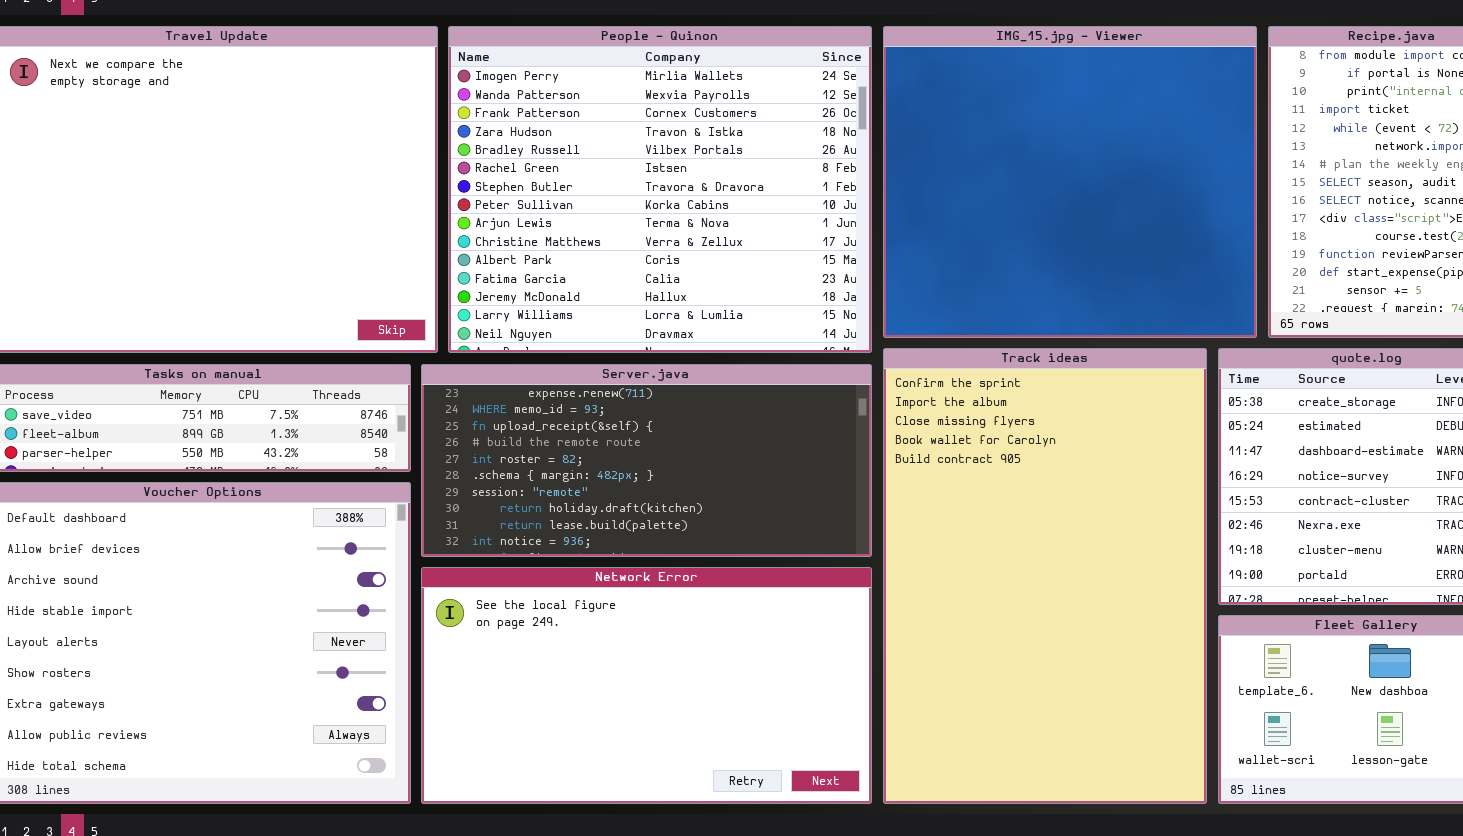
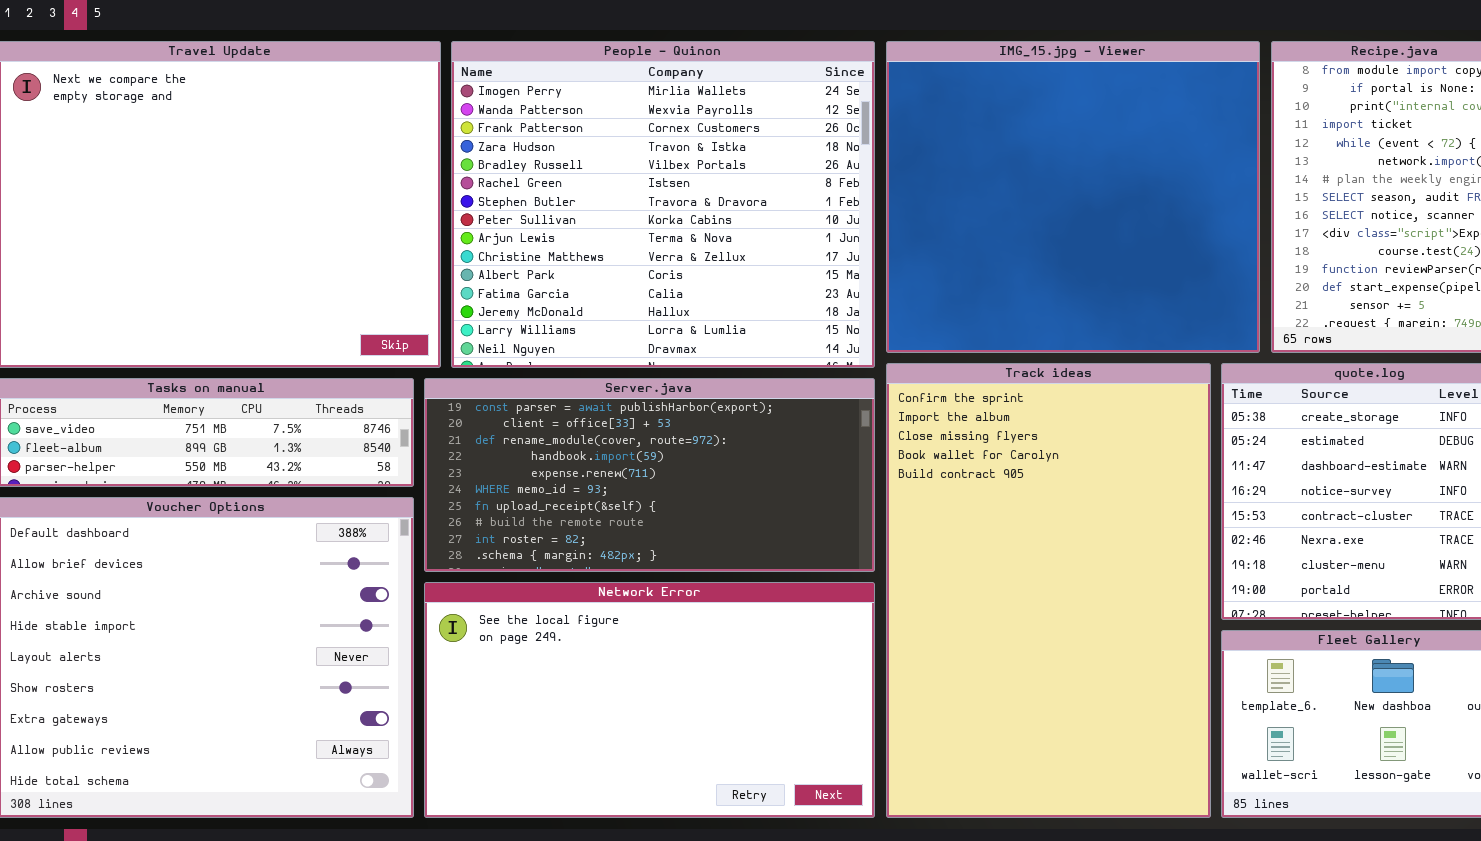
Server.java: [421,364,872,557] -> [424,378,875,572], scrolled up 4 rows

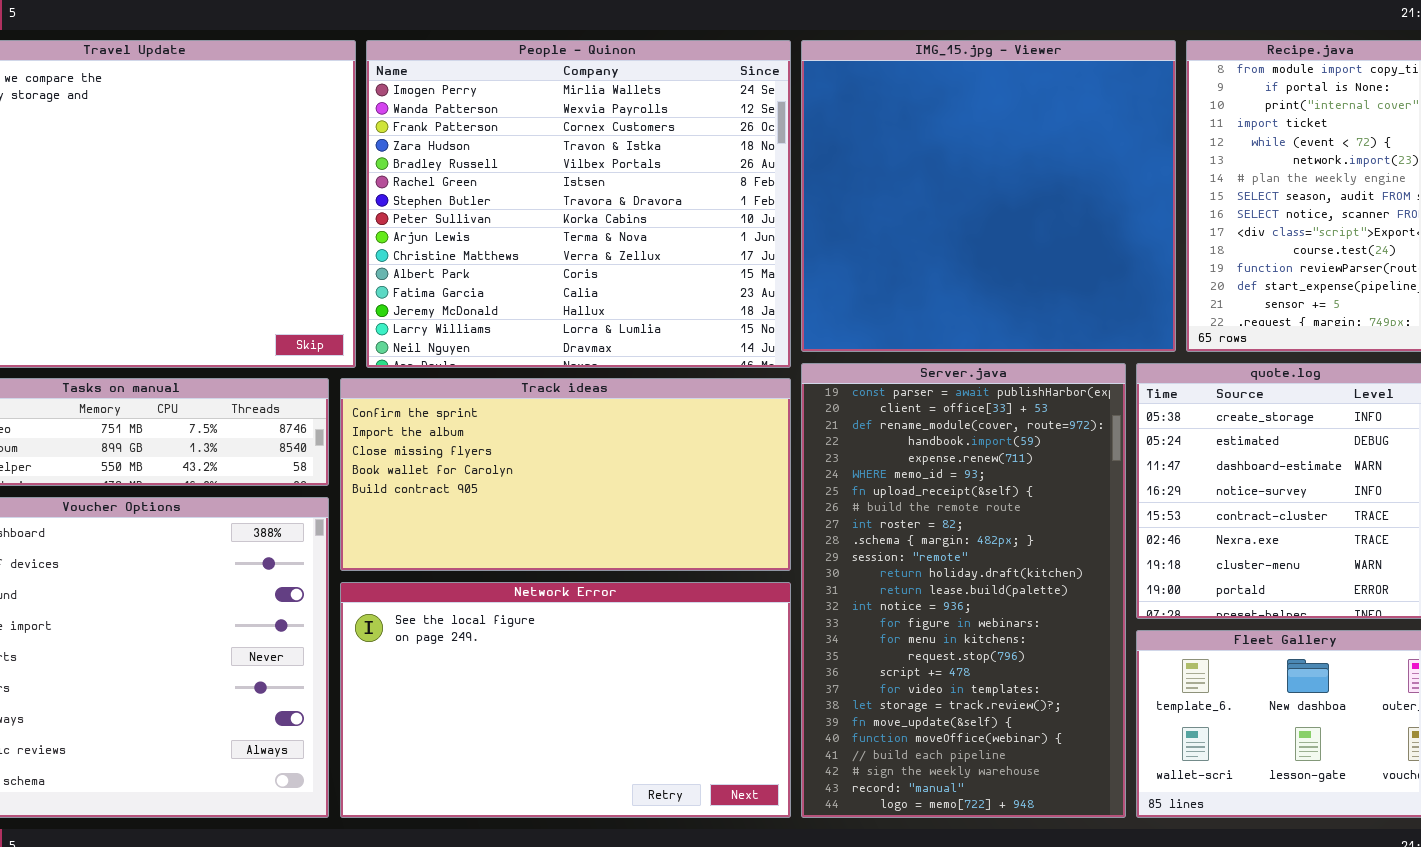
Track ideas: [886,363,1211,818] -> [340,378,791,571], moved, resized
Server.java: [424,378,875,572] -> [801,363,1126,818], moved, resized

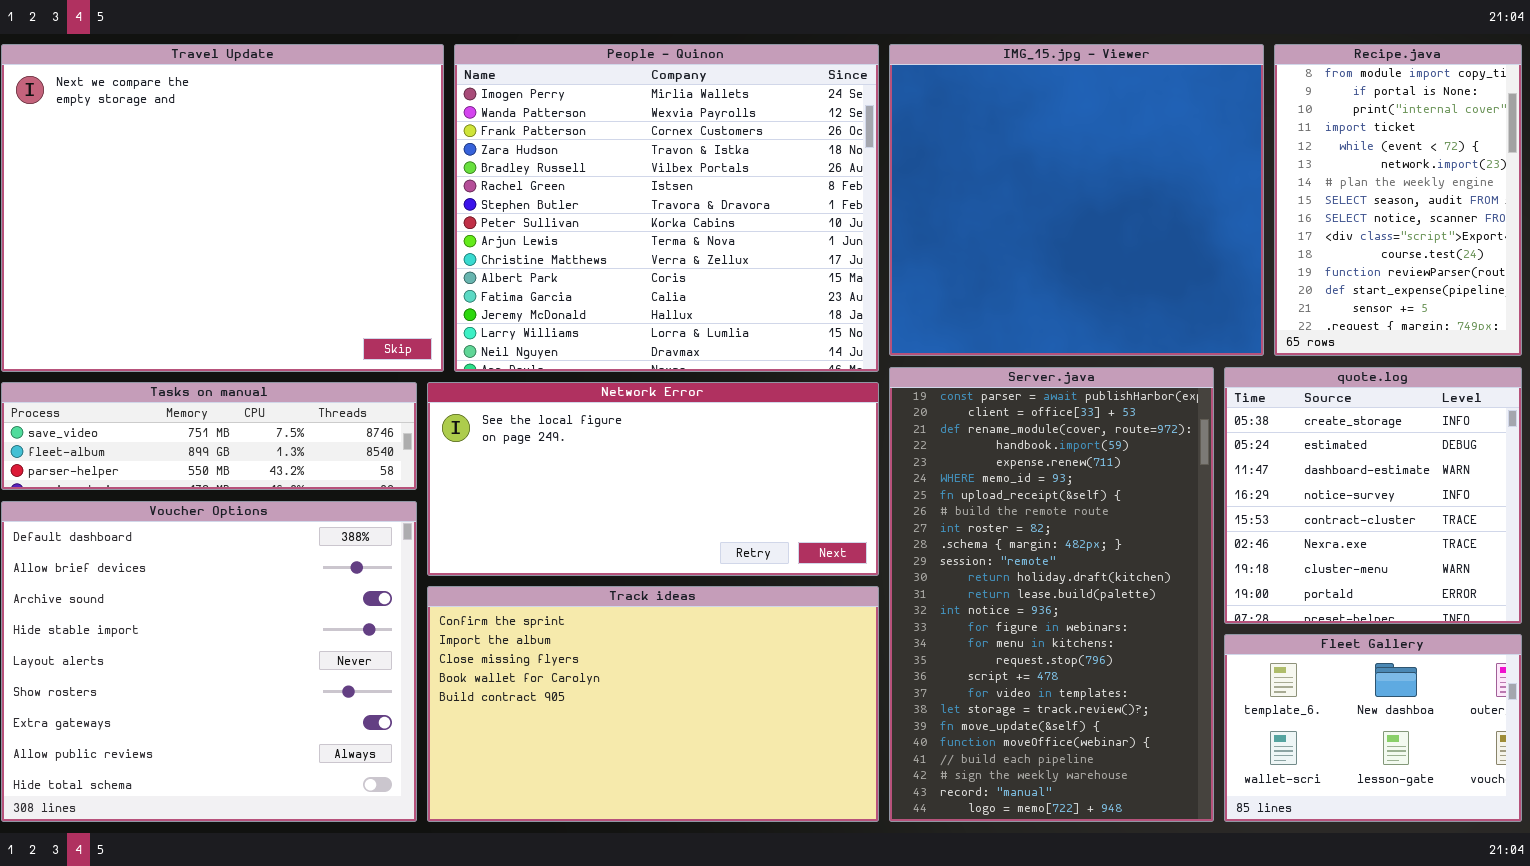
Track ideas: [340,378,791,571] -> [427,586,879,822], moved, resized
Network Error: [340,582,791,818] -> [427,382,879,576], moved, resized

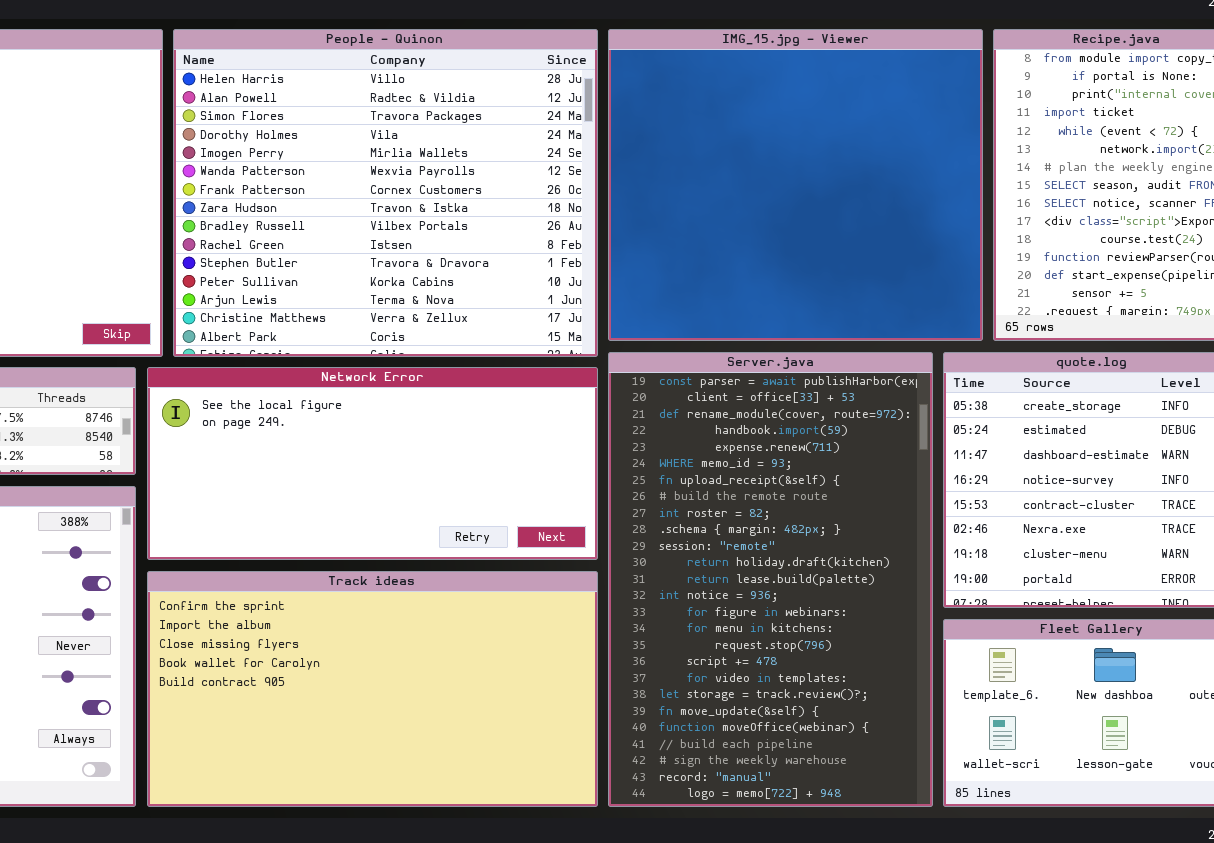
People - Quinon: [454,44,879,372] -> [173,29,598,357], scrolled up 4 rows

